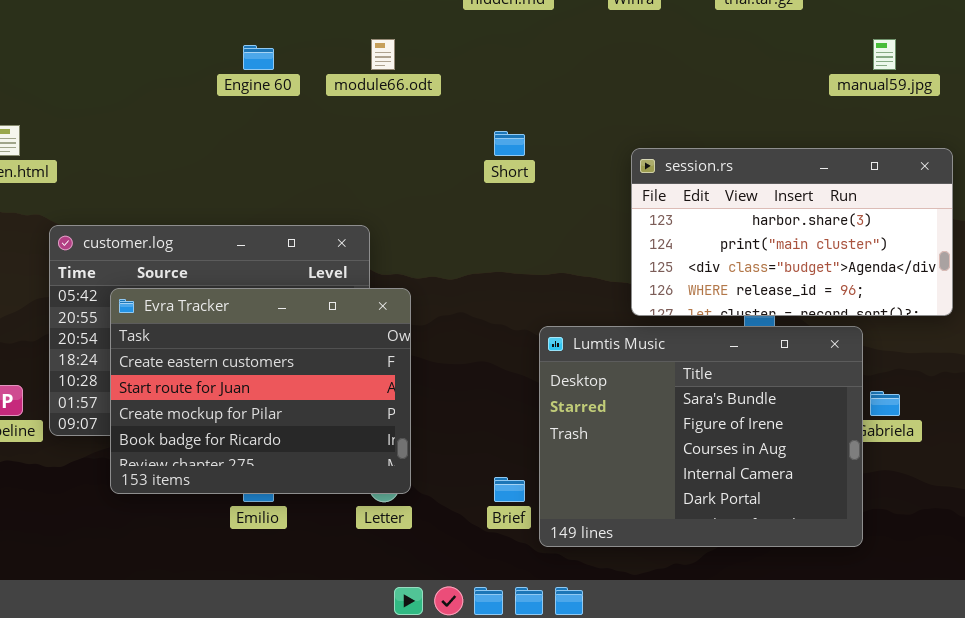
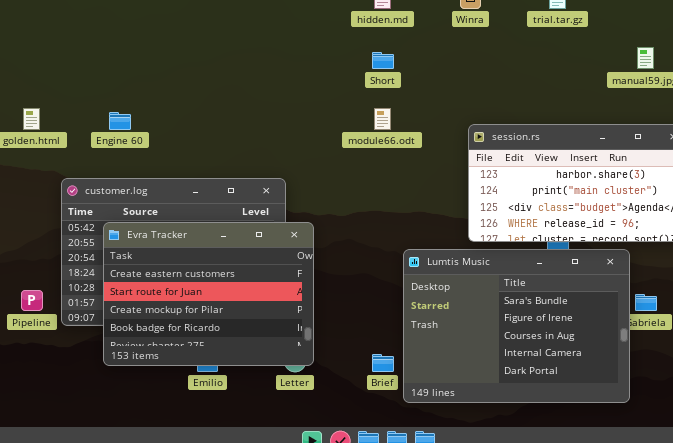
module66.odt: [371,39,395,70] -> [374,108,391,130], moved
Engine 60: [243,45,274,70] -> [109,112,131,130], moved
Short: [494,131,525,156] -> [372,52,394,69], moved

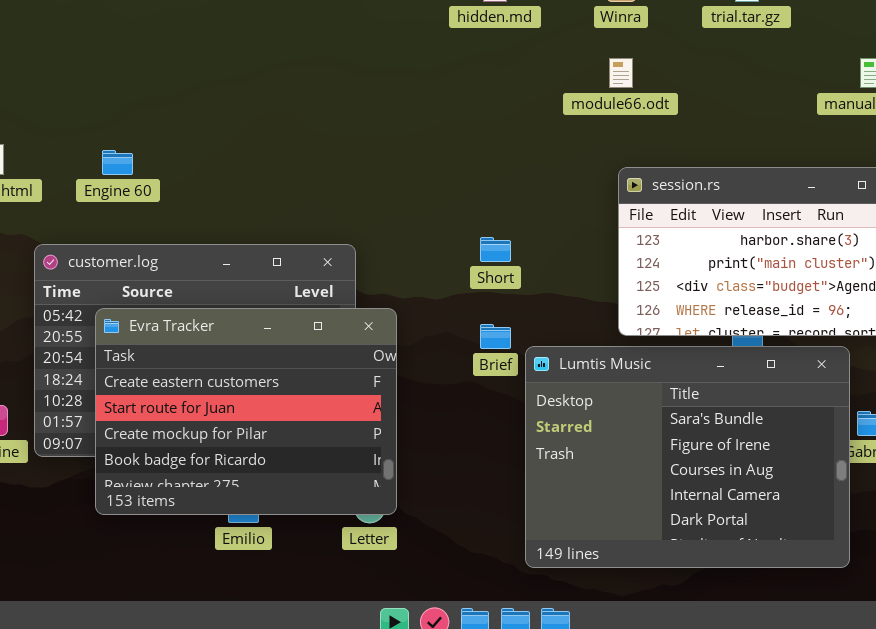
Short: [372,52,394,69] -> [480,237,511,262], moved
module66.odt: [374,108,391,130] -> [609,58,633,88], moved
Brief: [372,354,394,372] -> [480,324,511,349], moved

